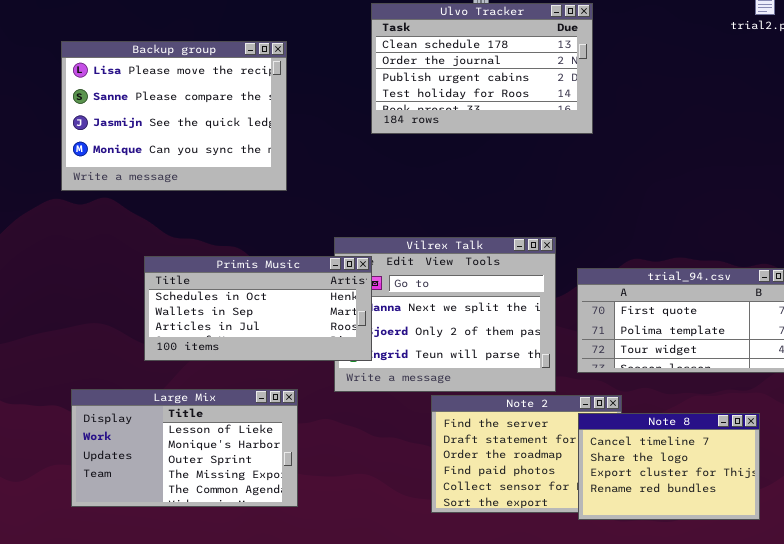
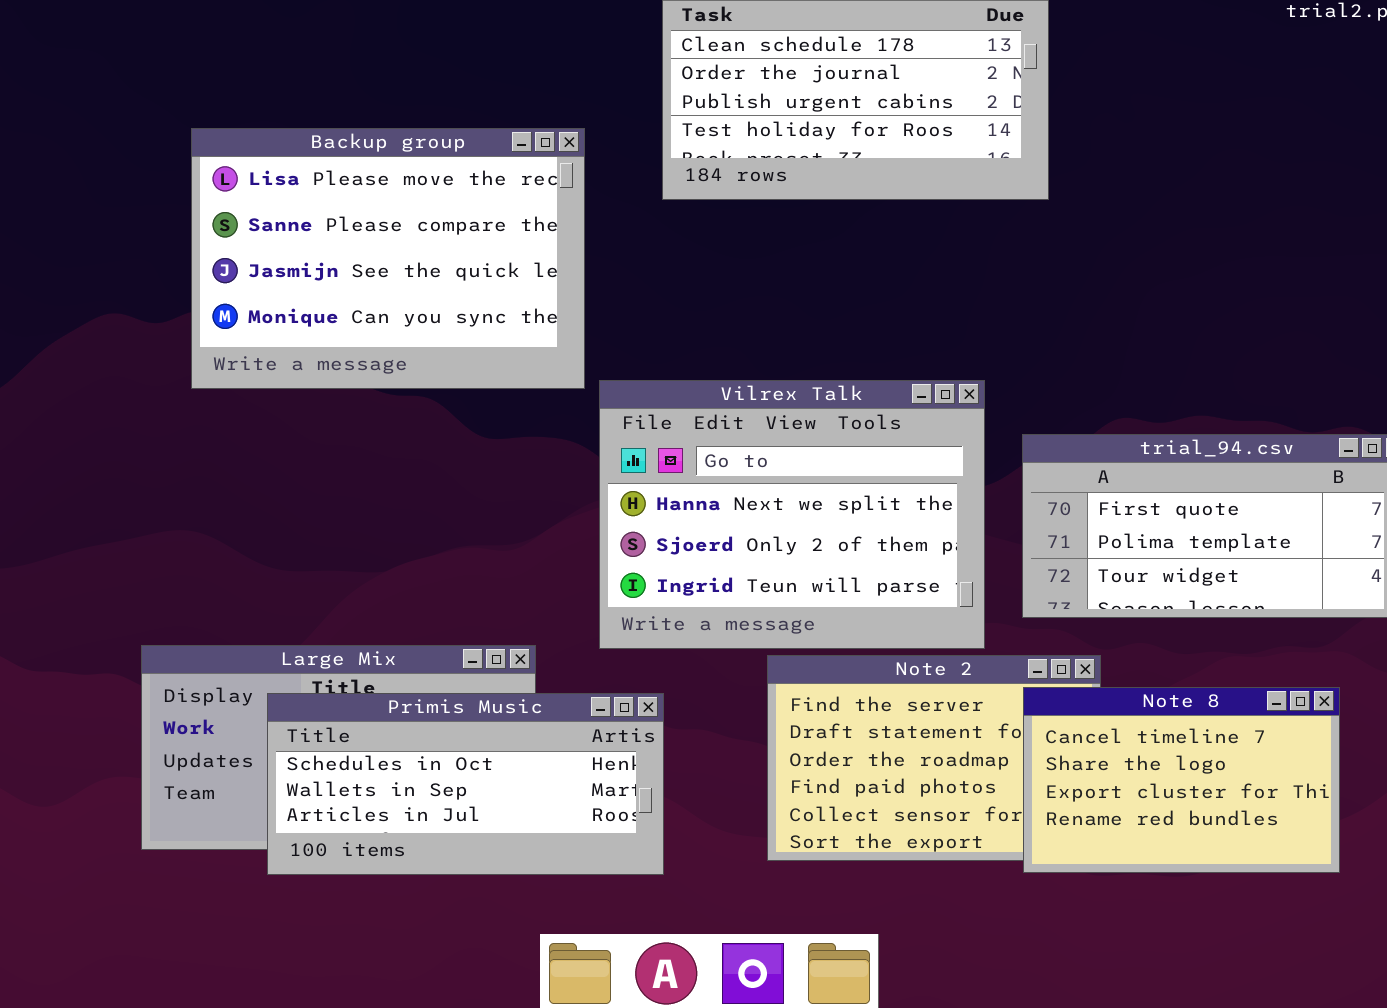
Backup group: [61,41,287,191] -> [191,128,585,389], moved
Primis Music: [144,256,372,361] -> [267,693,664,875], moved

